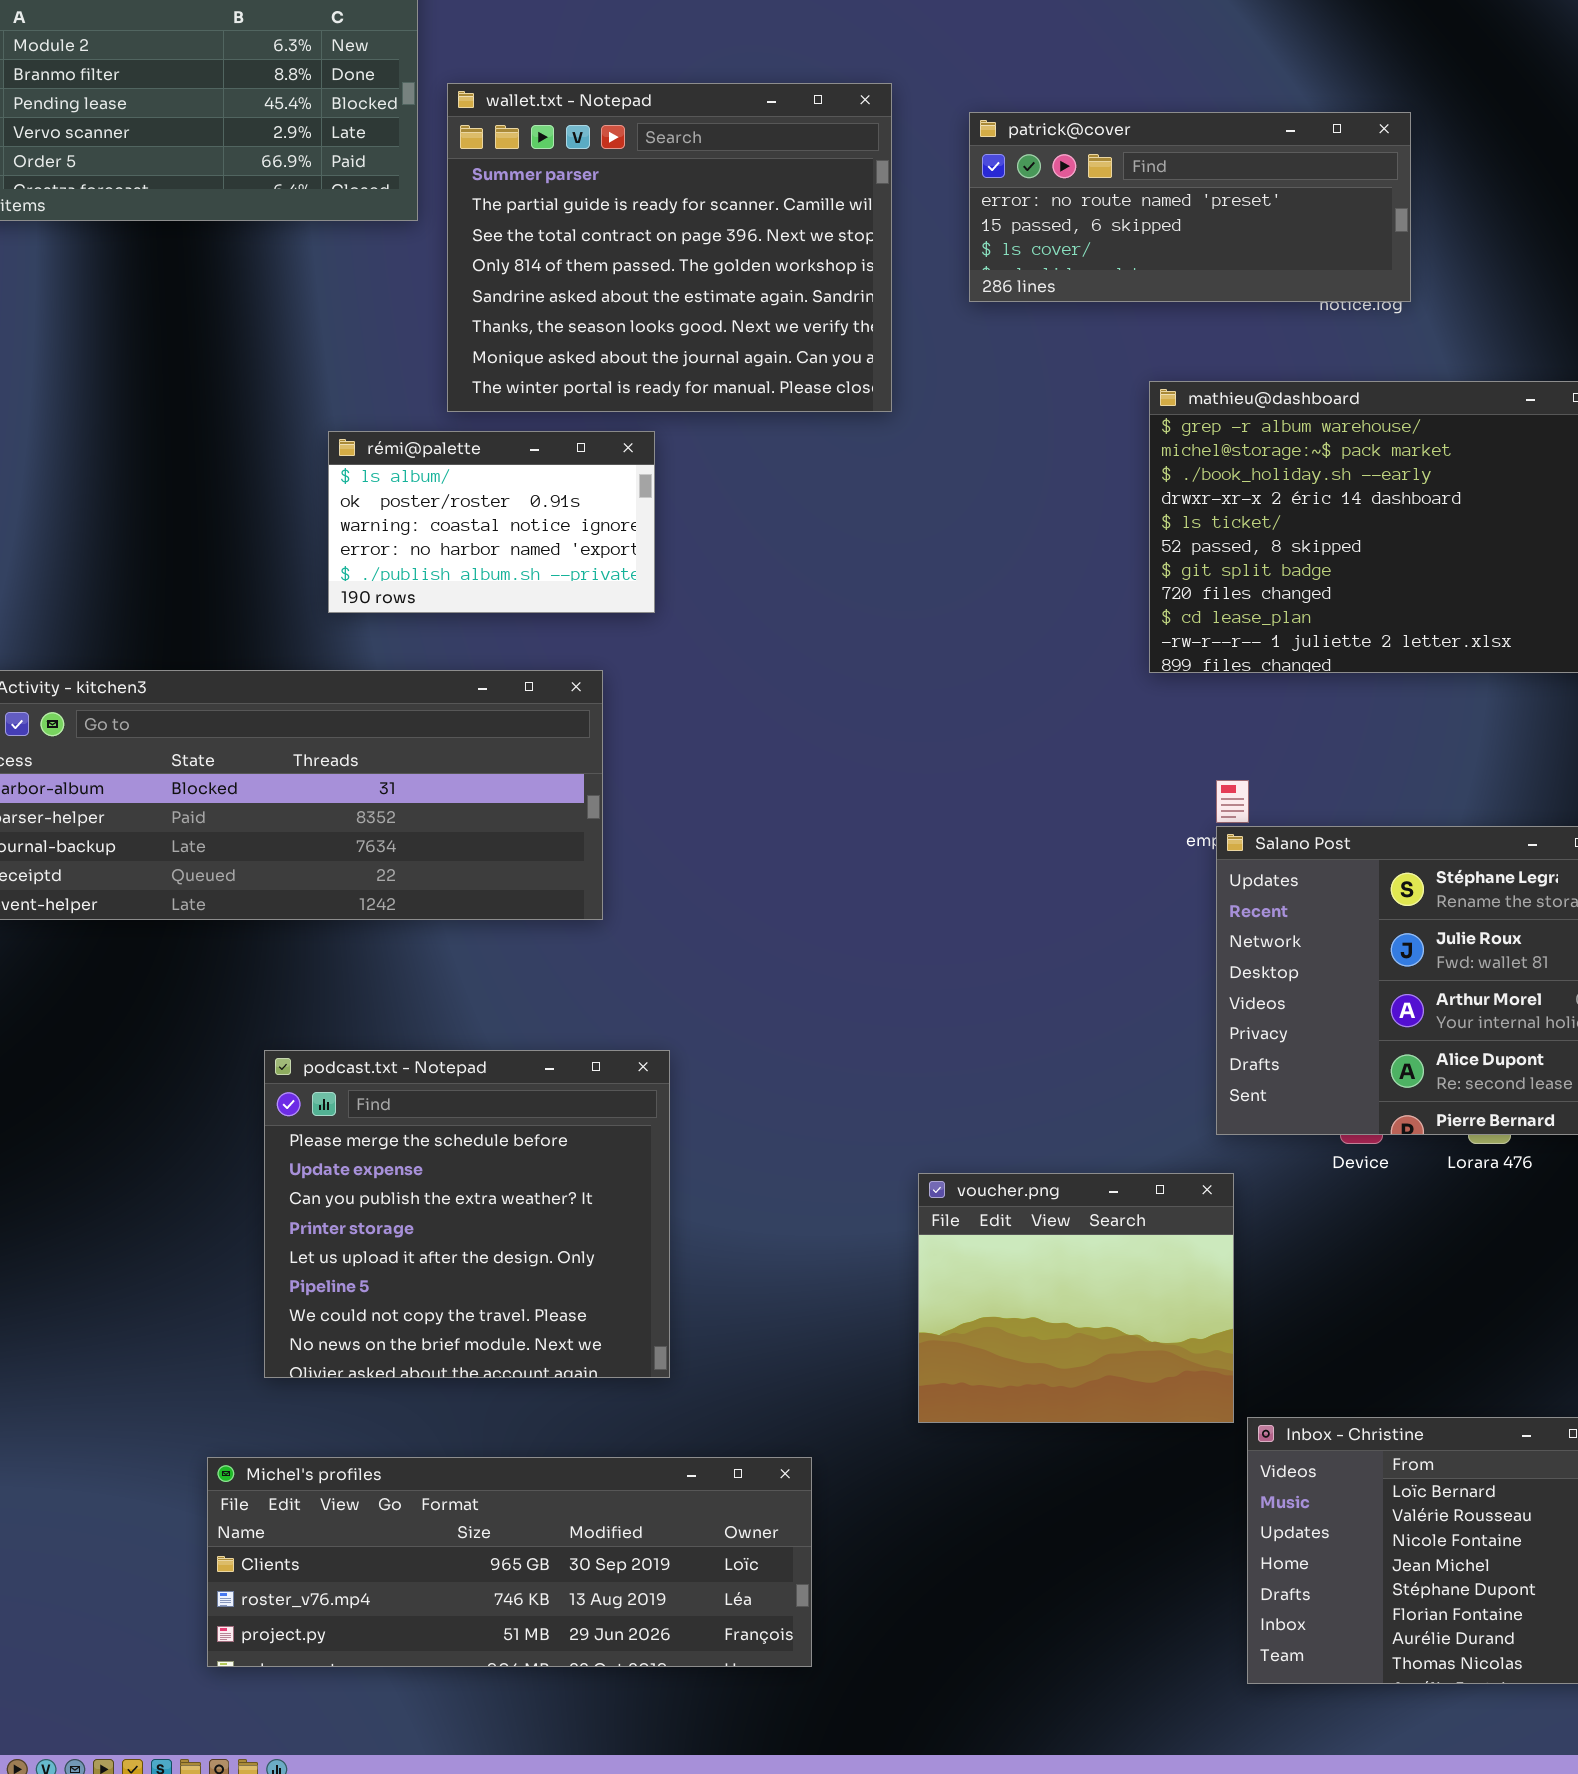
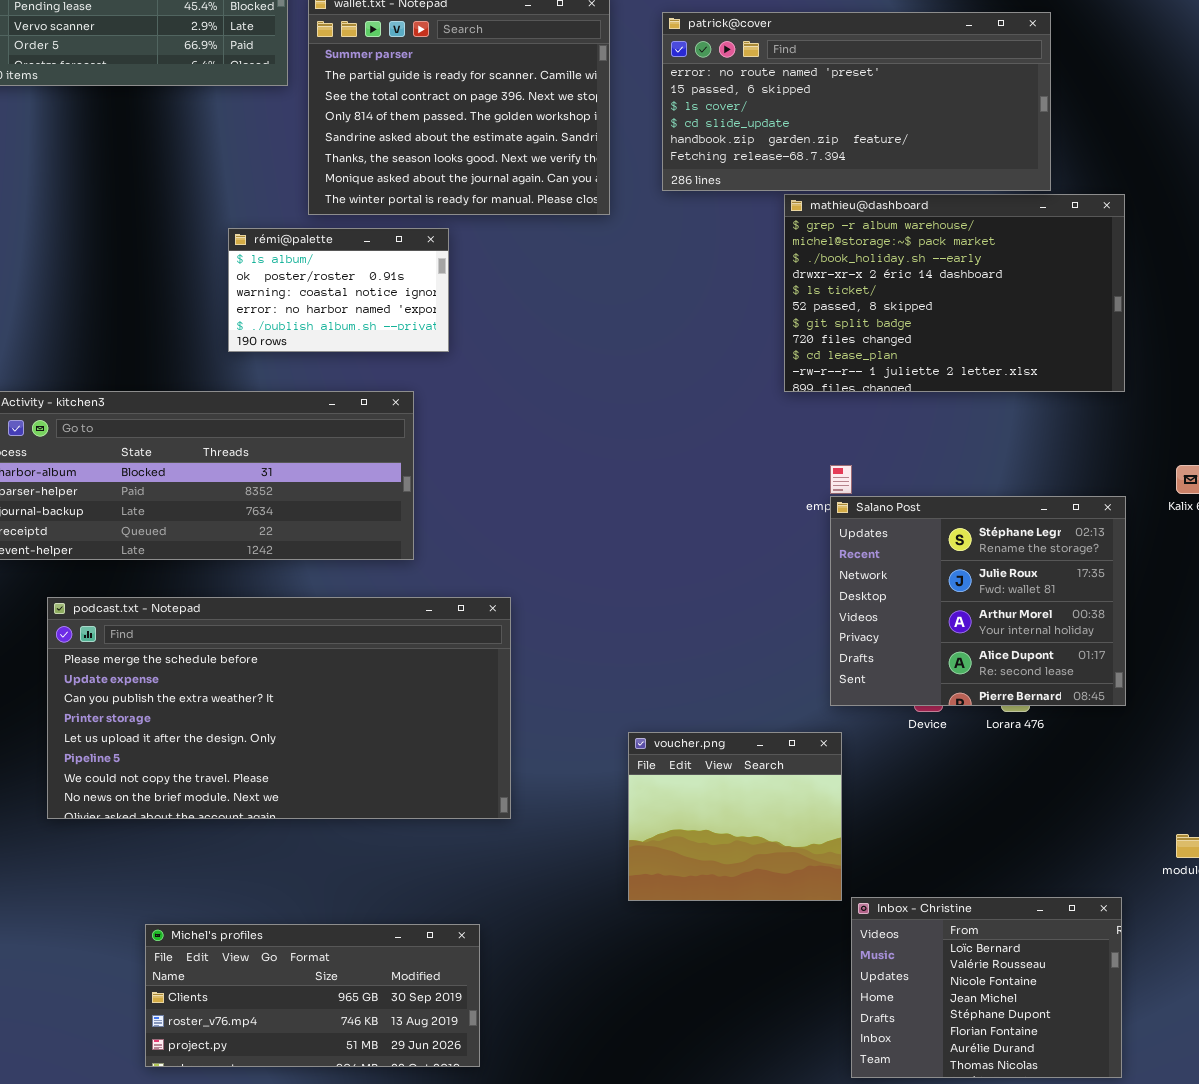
patrick@cover: [969,112,1411,302] -> [662,12,1051,191], resized
podcast.txt - Notepad: [264,1050,670,1378] -> [47,597,511,819], moved, resized
Michel's profiles: [207,1457,812,1667] -> [145,924,480,1067], resized

